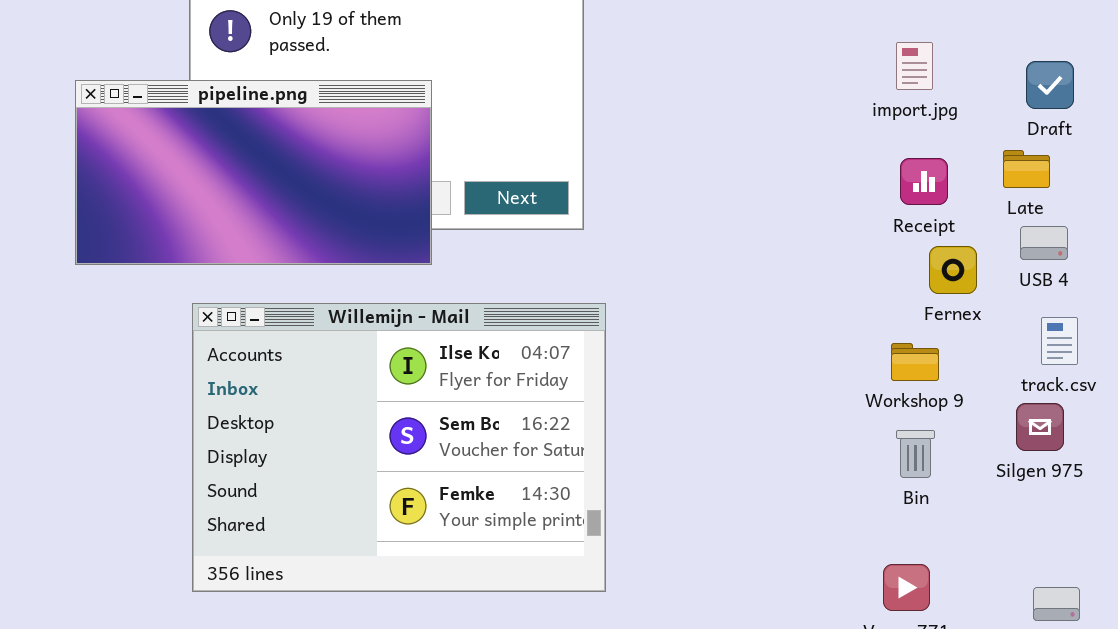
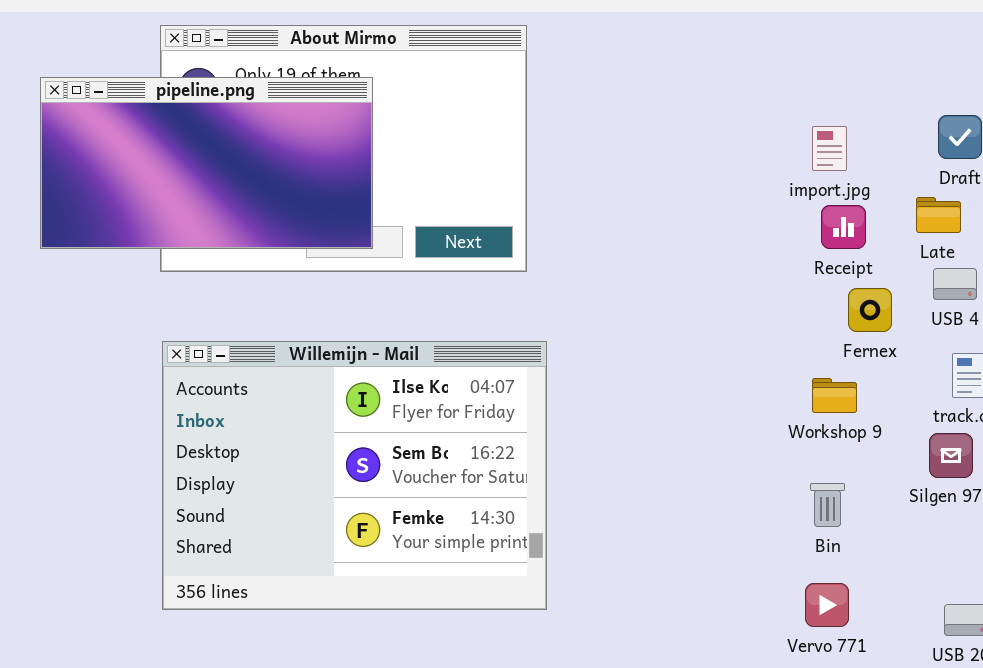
import.jpg: [896,42,933,90] -> [812,126,847,171], moved
pipeline.png: [75,80,432,265] -> [40,77,373,249], moved
Bin: [896,430,935,478] -> [810,483,845,527], moved

